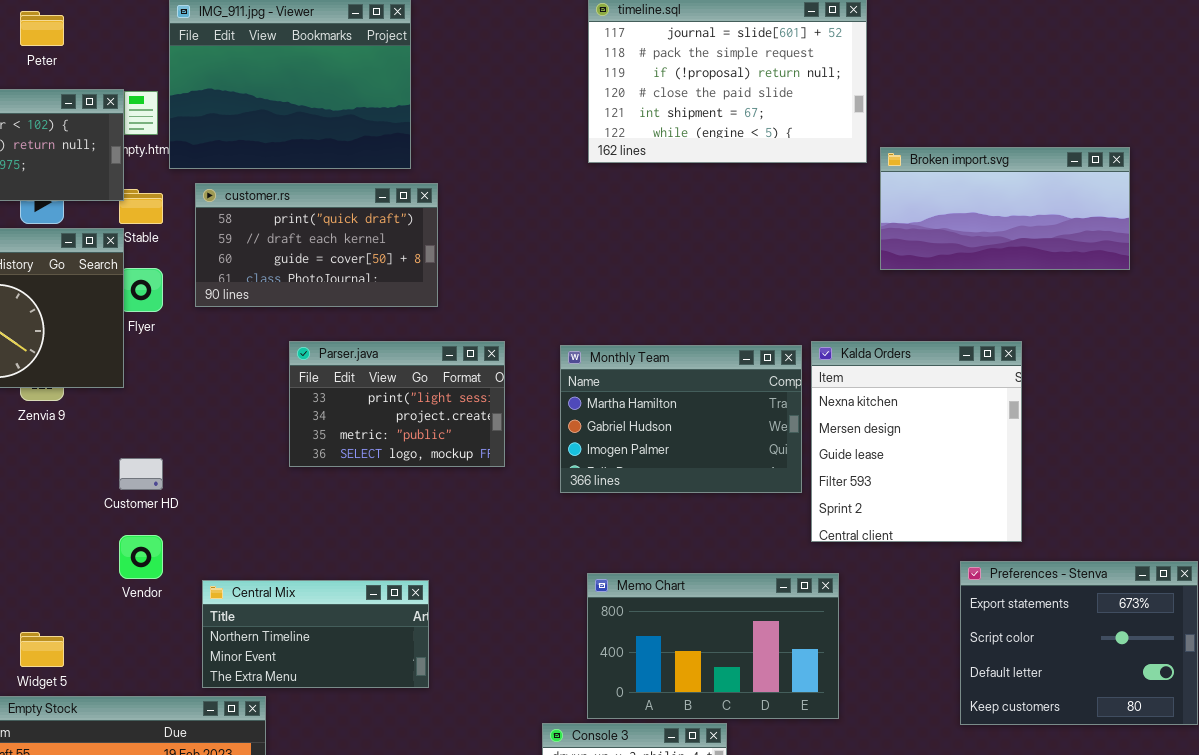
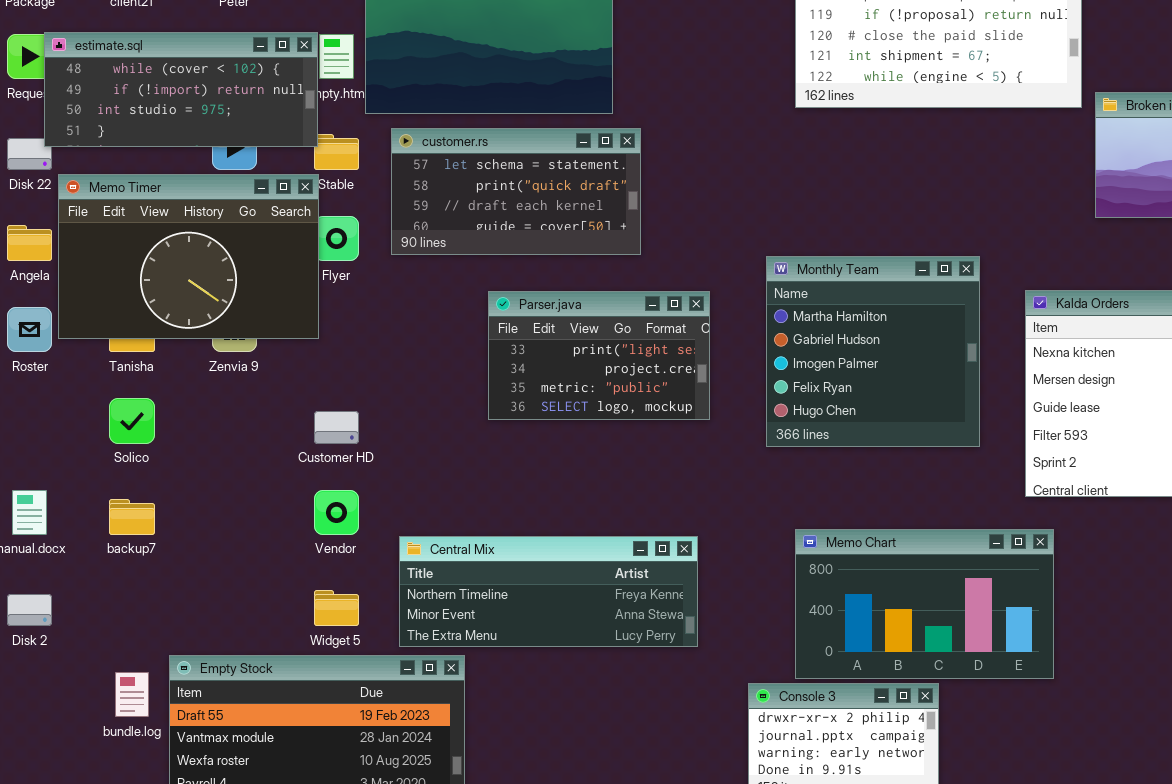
customer.rs: [195,183,438,307] -> [391,128,641,255], scrolled up 1 row
Monthly Team: [560,345,802,493] -> [766,256,980,447], resized
Central Mix: [202,580,429,688] -> [399,536,698,647], resized
Widget 5: [20,632,64,667] -> [314,590,359,626], moved

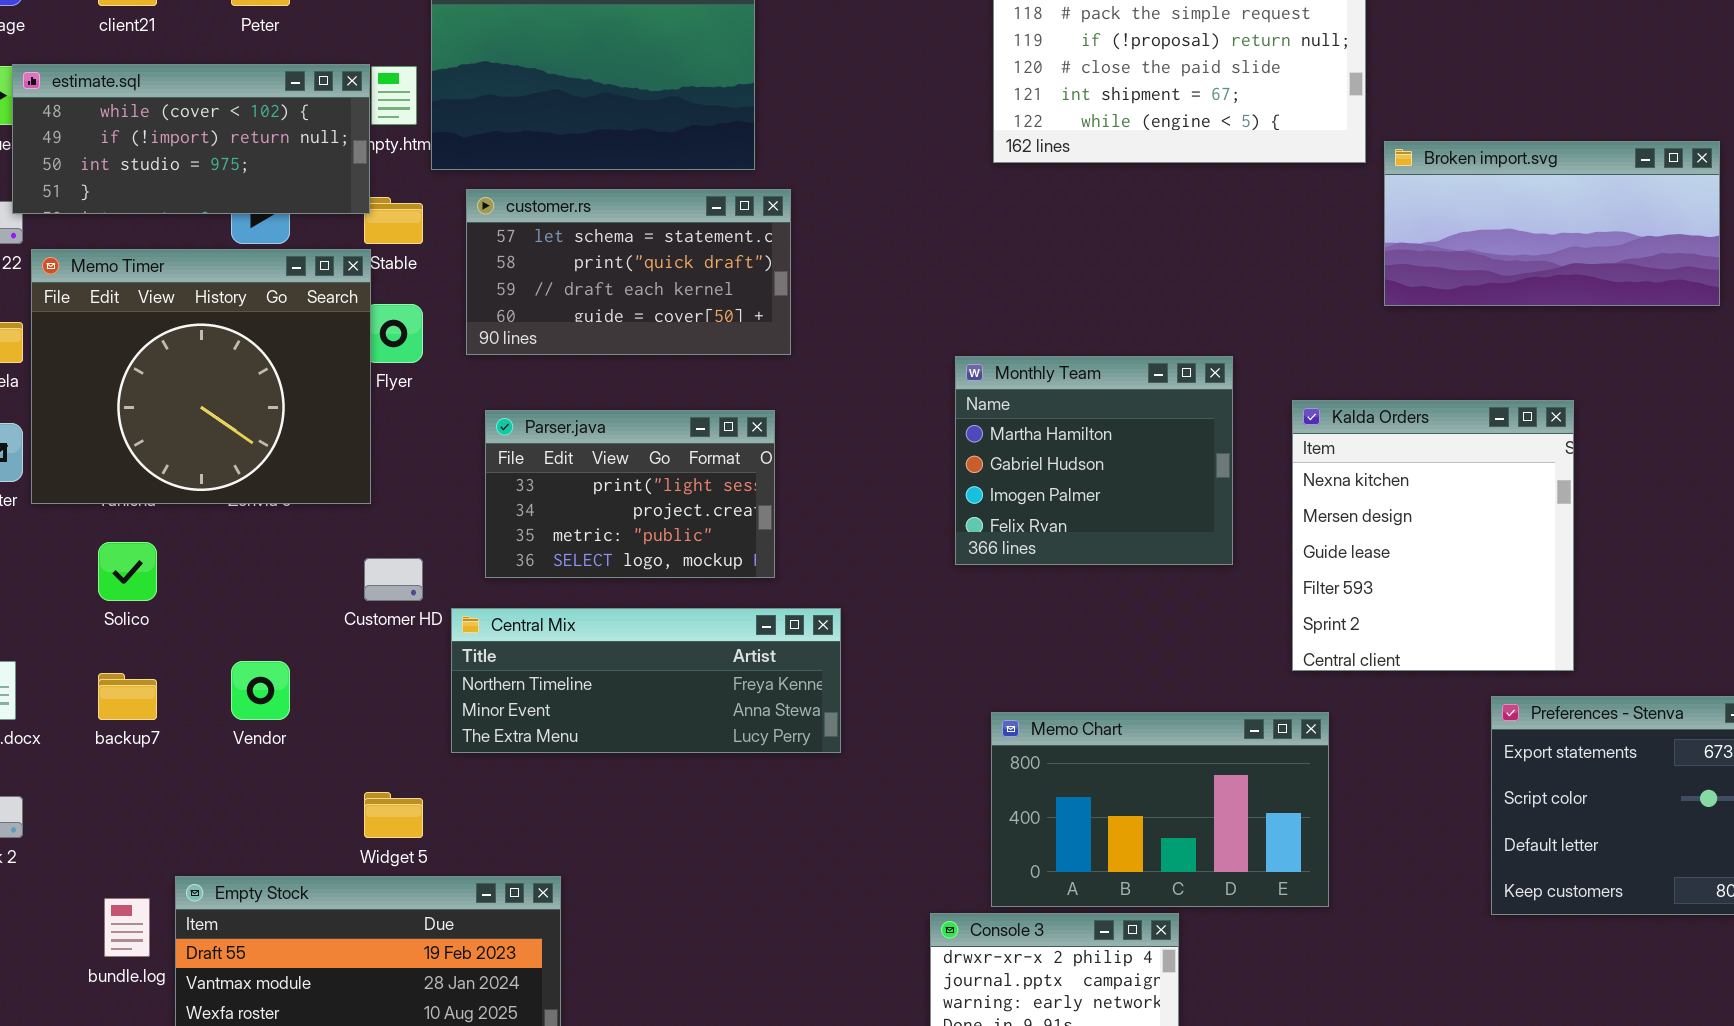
Memo Timer: [58,174,319,339] -> [31,249,371,504], resized
Monthly Team: [766,256,980,447] -> [955,356,1233,565], resized
Parser.java: [488,291,710,420] -> [485,410,775,578], moved
Vendor: [314,490,359,535] -> [231,661,290,720], moved
Central Mix: [399,536,698,647] -> [451,608,841,753], moved

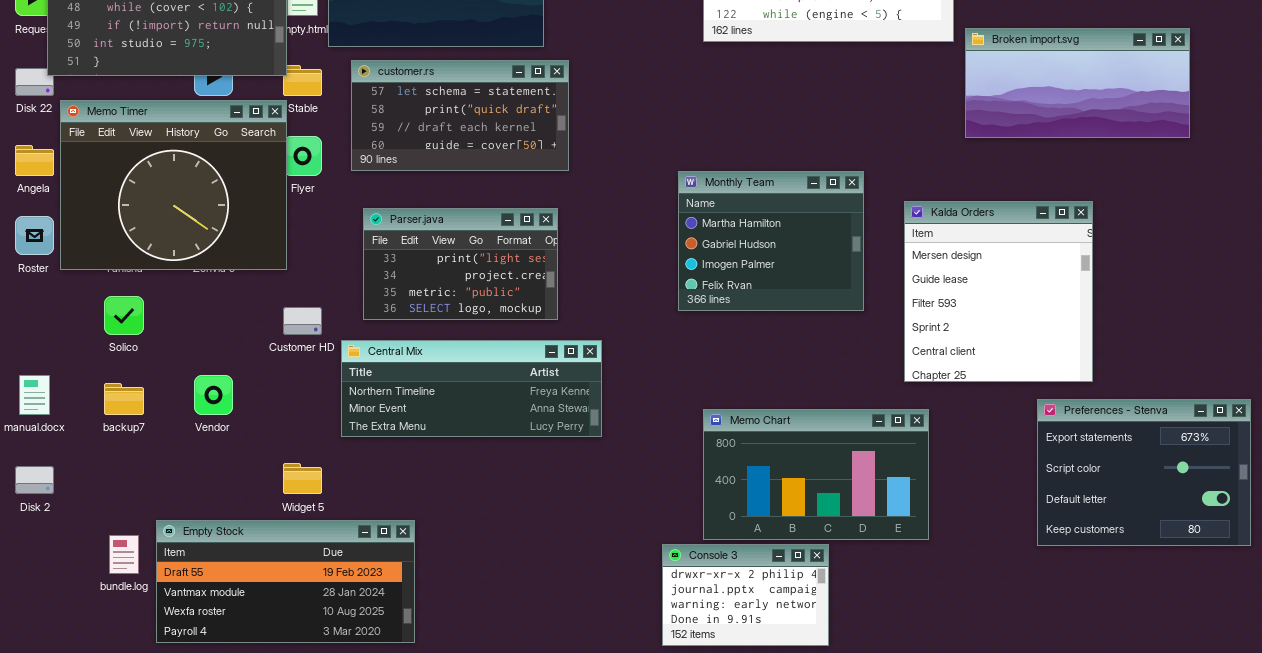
Kalda Orders: [1292,400,1574,671] -> [904,201,1093,382], scrolled down 1 row

